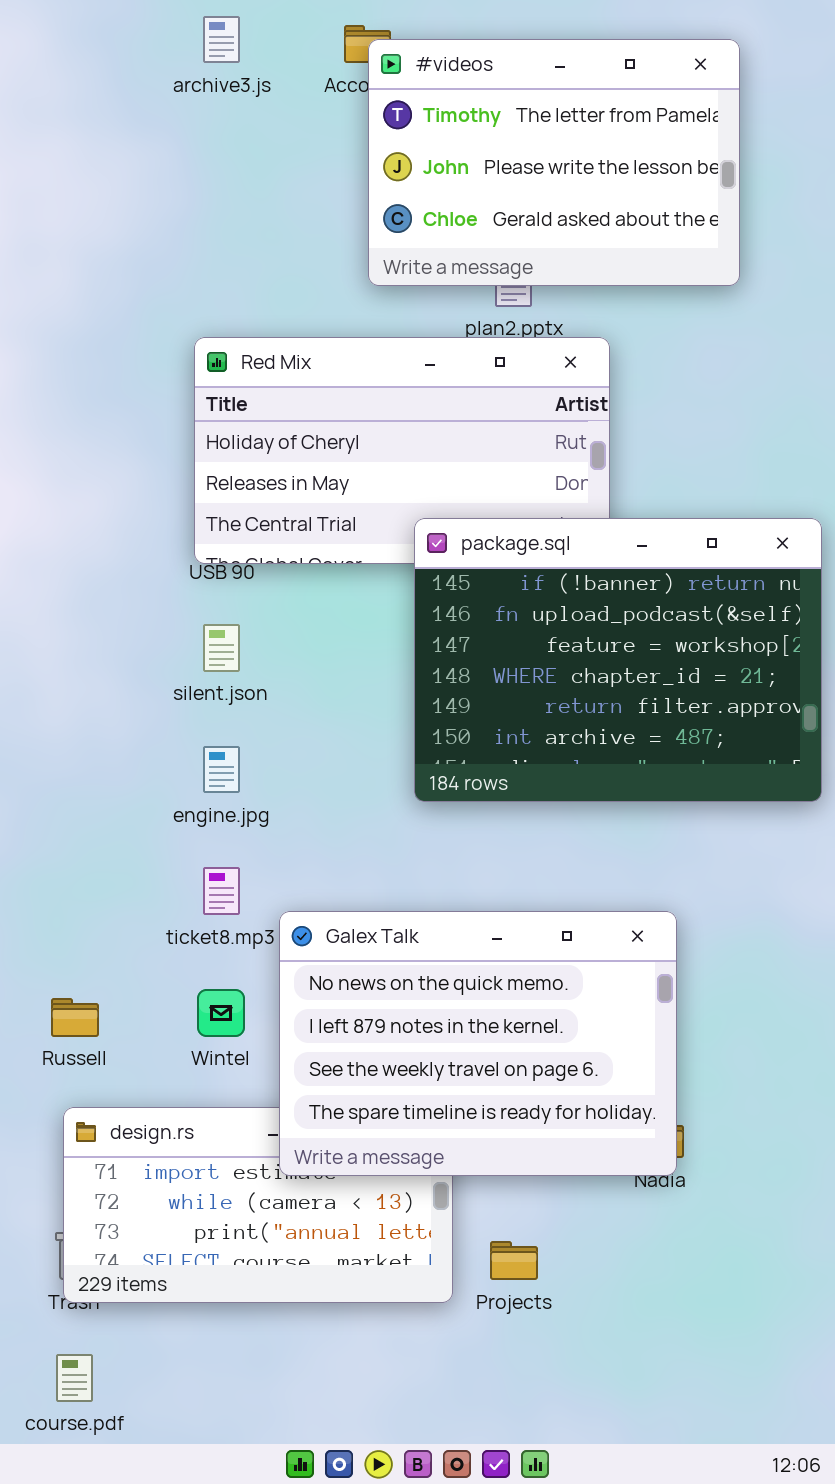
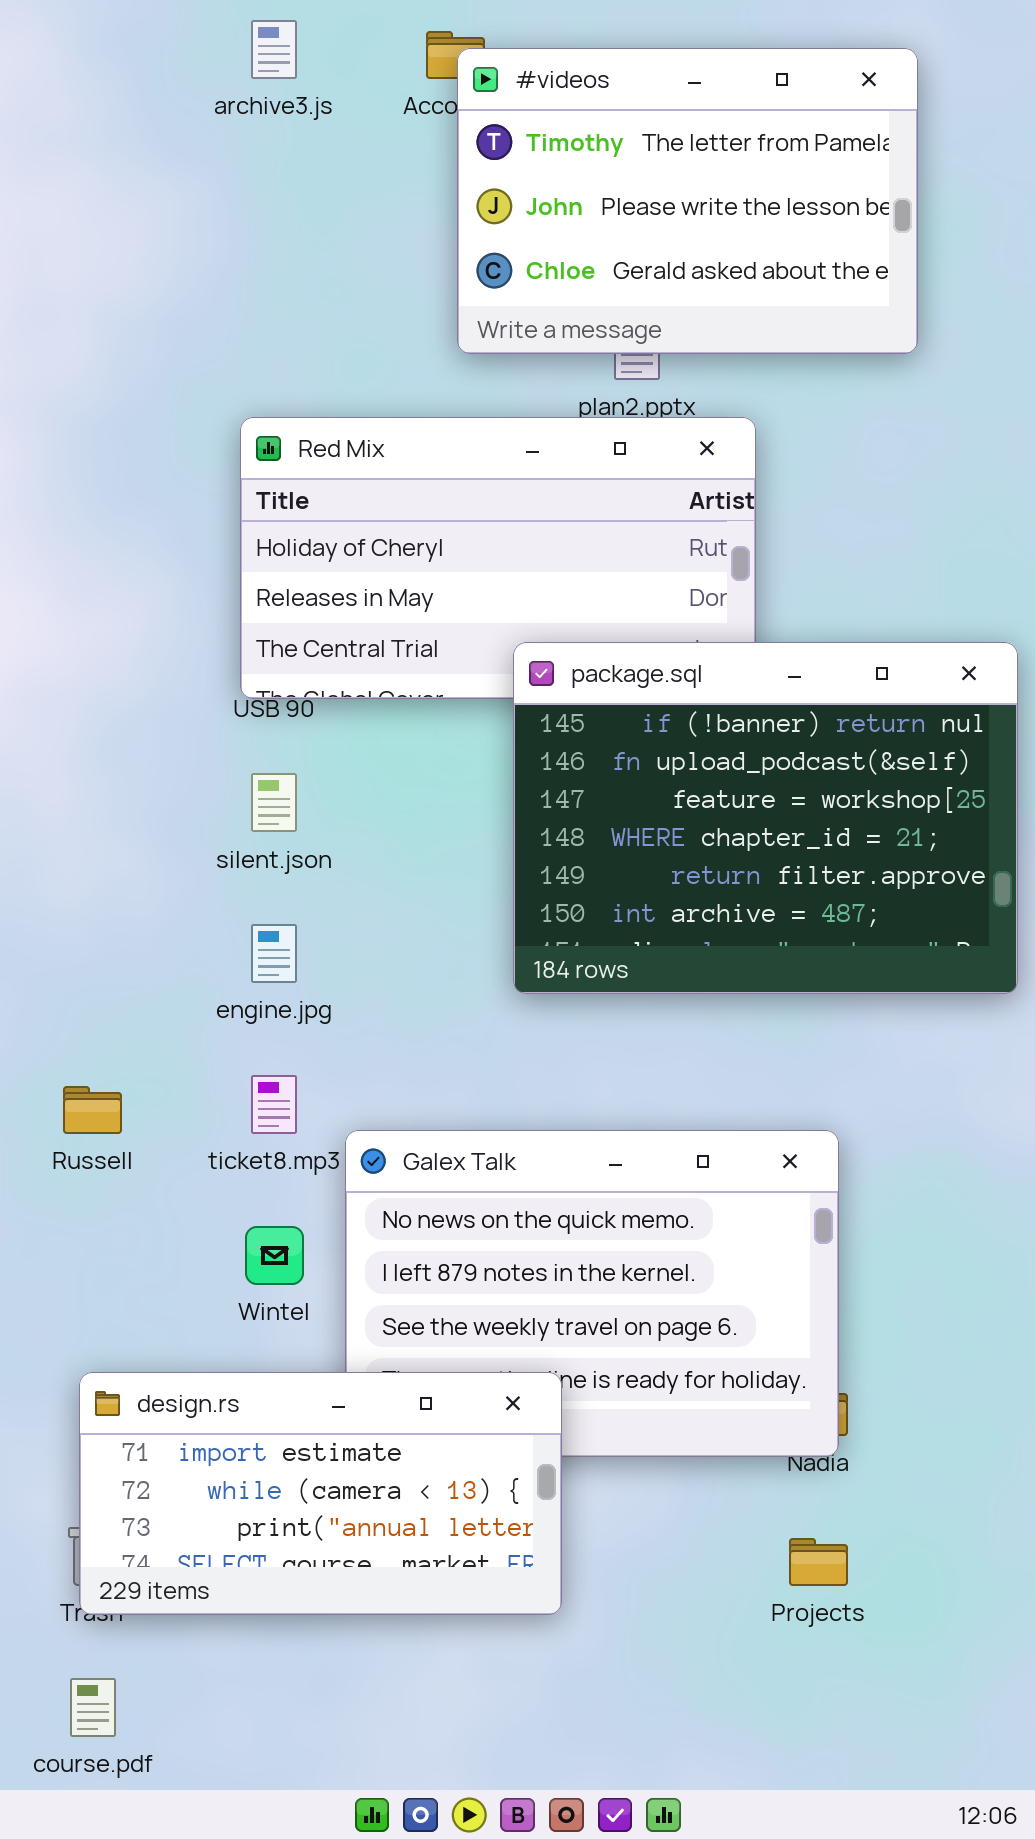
Russell: [51,998,99,1037] -> [63,1086,122,1134], moved
design.rs: [63,1107,453,1303] -> [79,1372,562,1615], raised
Projects: [490,1241,538,1280] -> [789,1538,848,1586], moved

